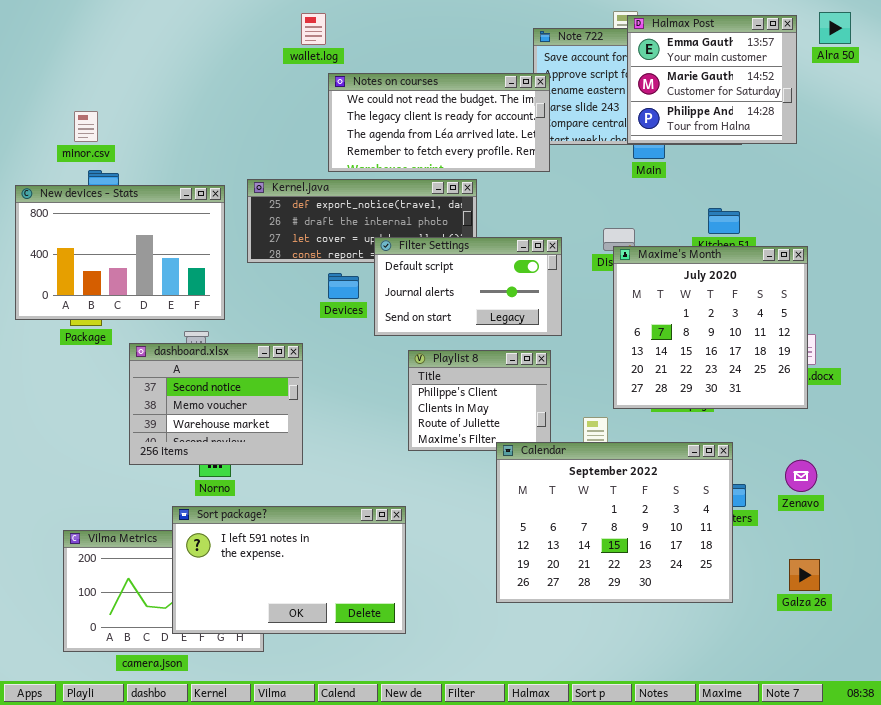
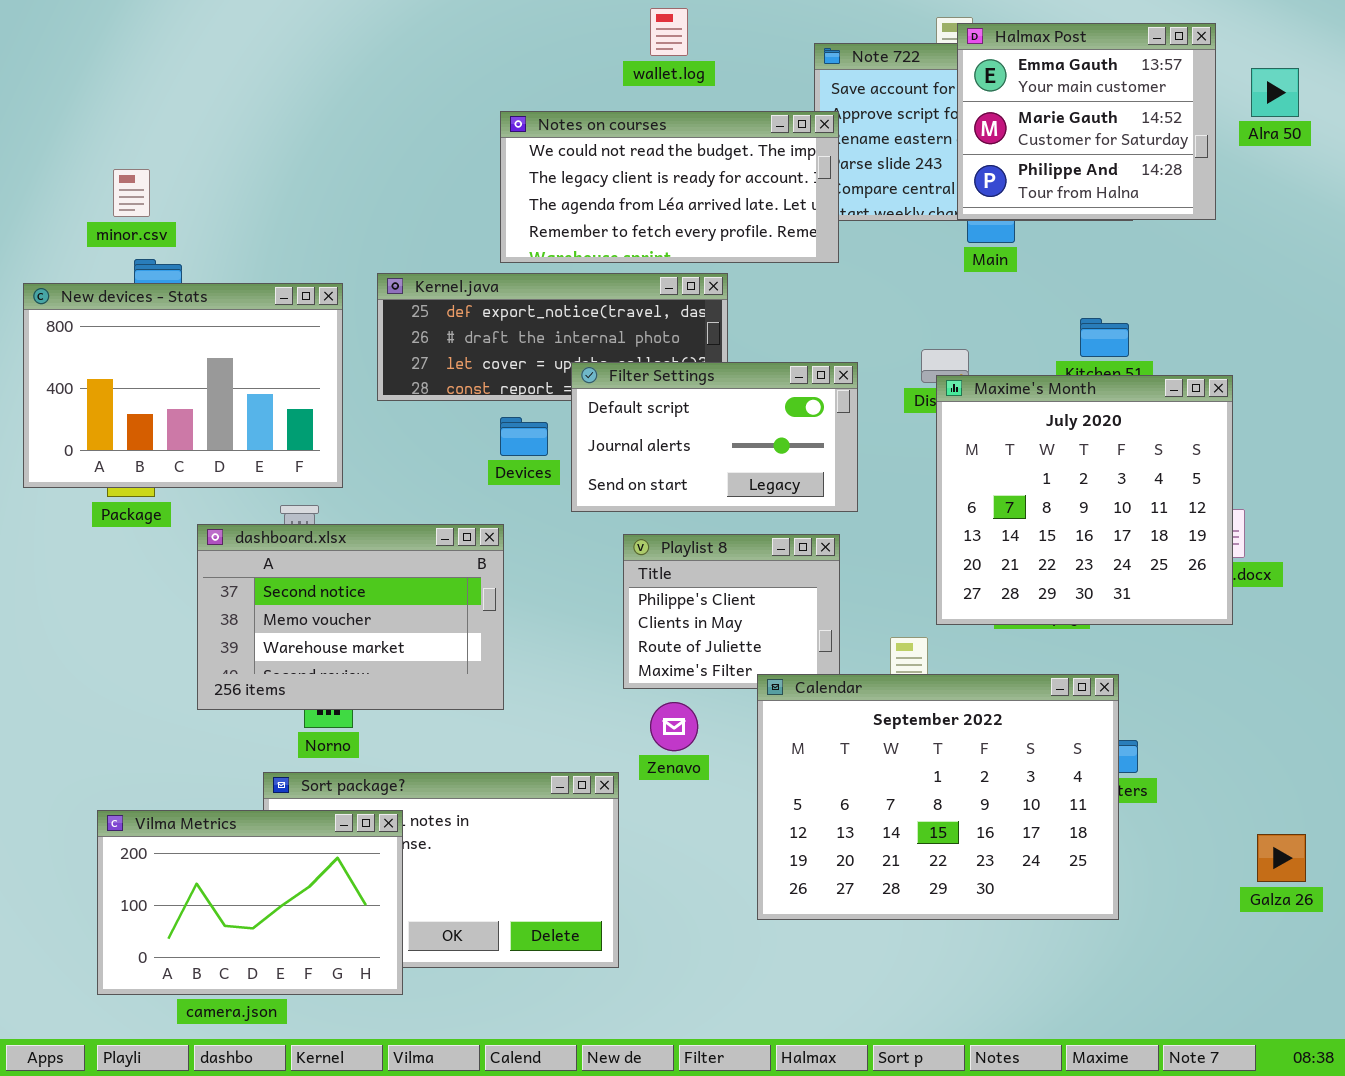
Alra 50: [819,12,851,44] -> [1251,68,1299,117], moved
wallet.log: [301,13,326,45] -> [650,8,688,56], moved
dashboard.xlsx: [129,343,303,465] -> [197,524,504,710], resized
Zenavo: [785,460,817,492] -> [650,702,698,751], moved
Vilma Metrics: [63,530,264,652] -> [97,810,403,995], raised
Galza 26: [789,559,820,591] -> [1257,834,1306,882], moved

